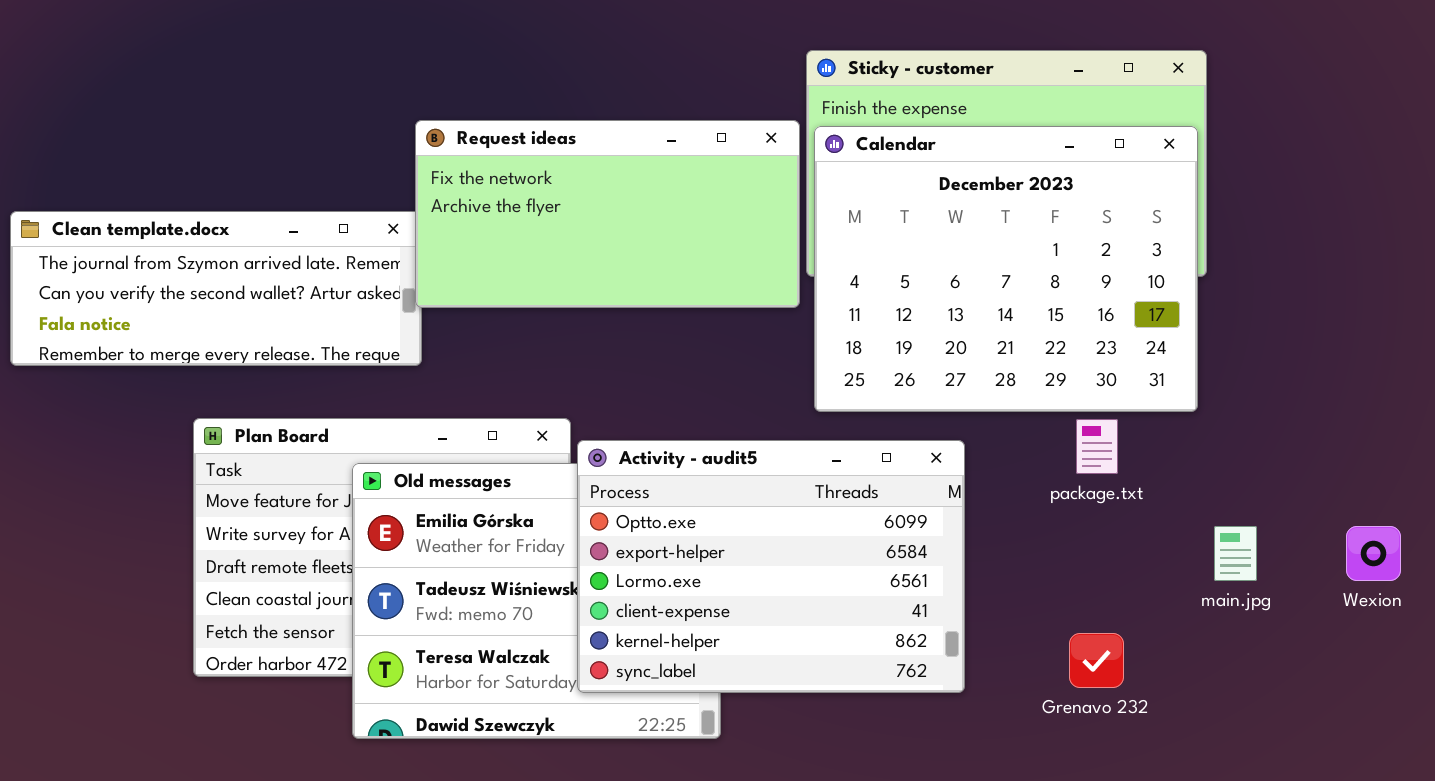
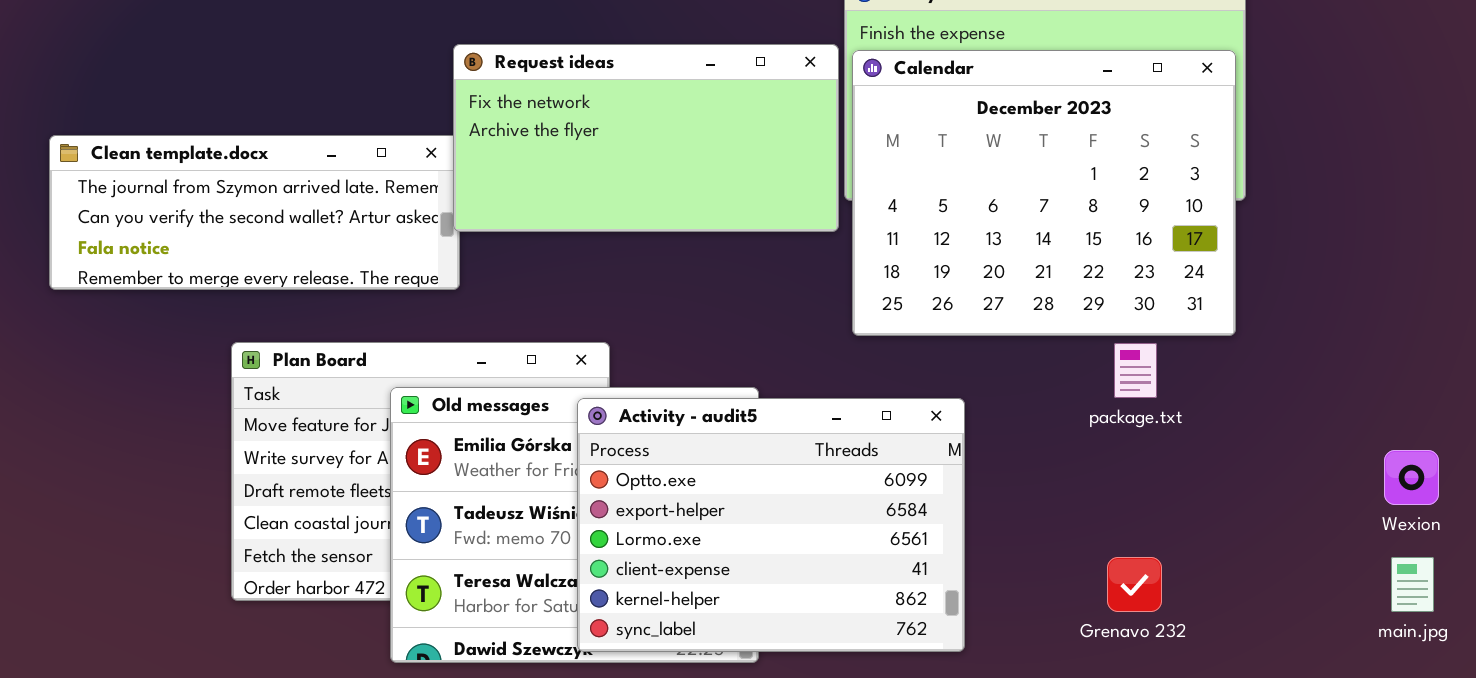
Activity - audit5: [577,440,965,693] -> [577,398,965,652], moved
main.jpg: [1214,526,1257,581] -> [1391,557,1434,612], moved

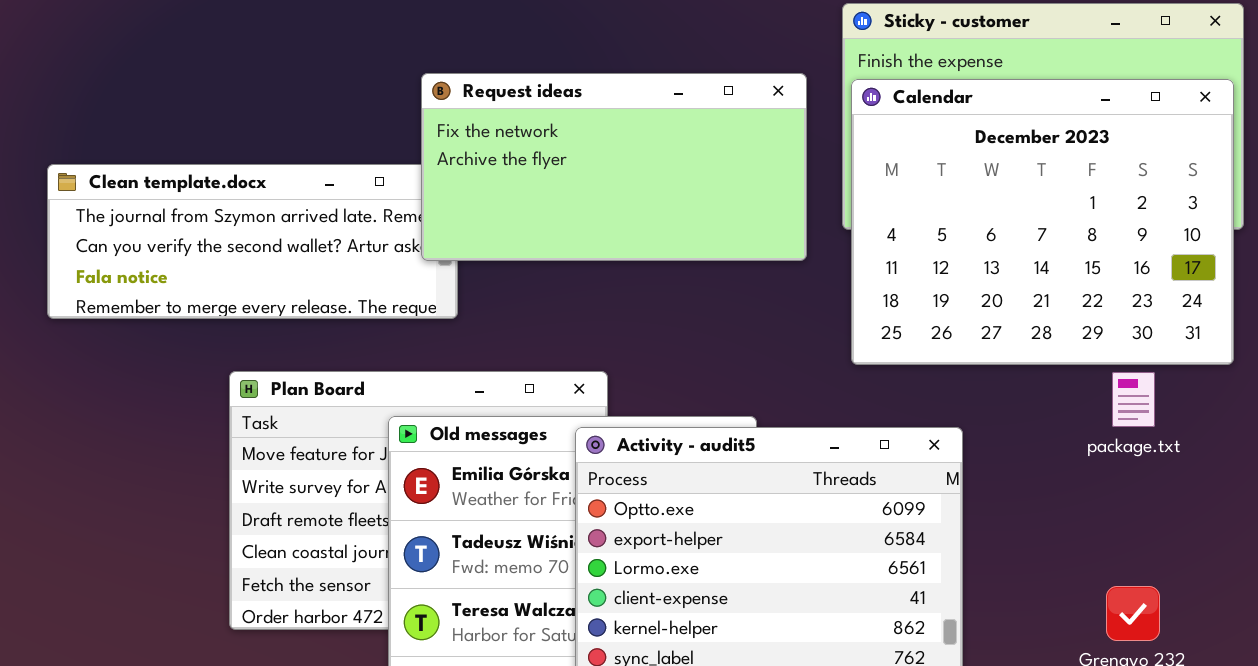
Request ideas: [453,44,839,232] -> [421,73,807,261], moved

